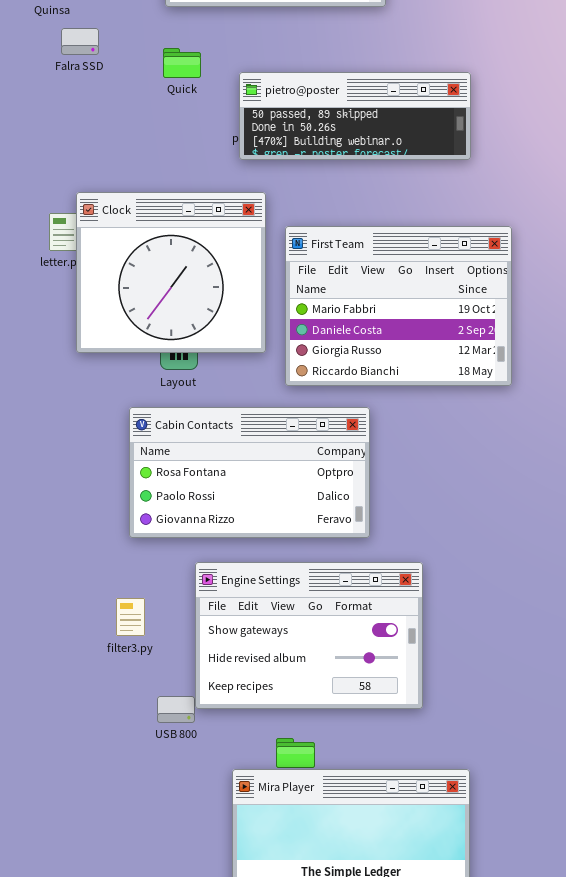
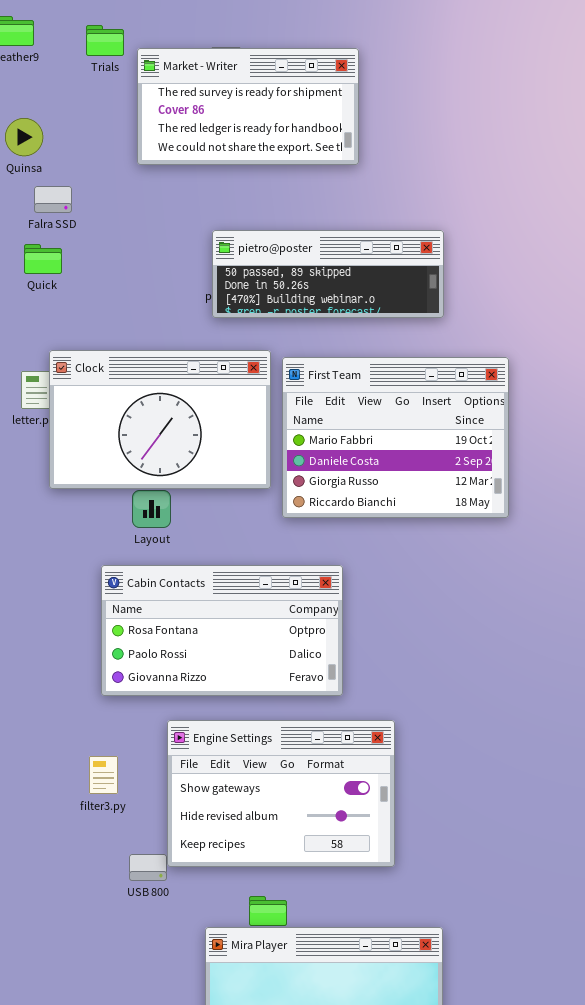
Quick: [163,48,201,78] -> [24,244,62,274], moved
Clock: [76,192,266,353] -> [49,350,271,489], resized
First Team: [285,226,512,386] -> [282,357,509,518], moved

